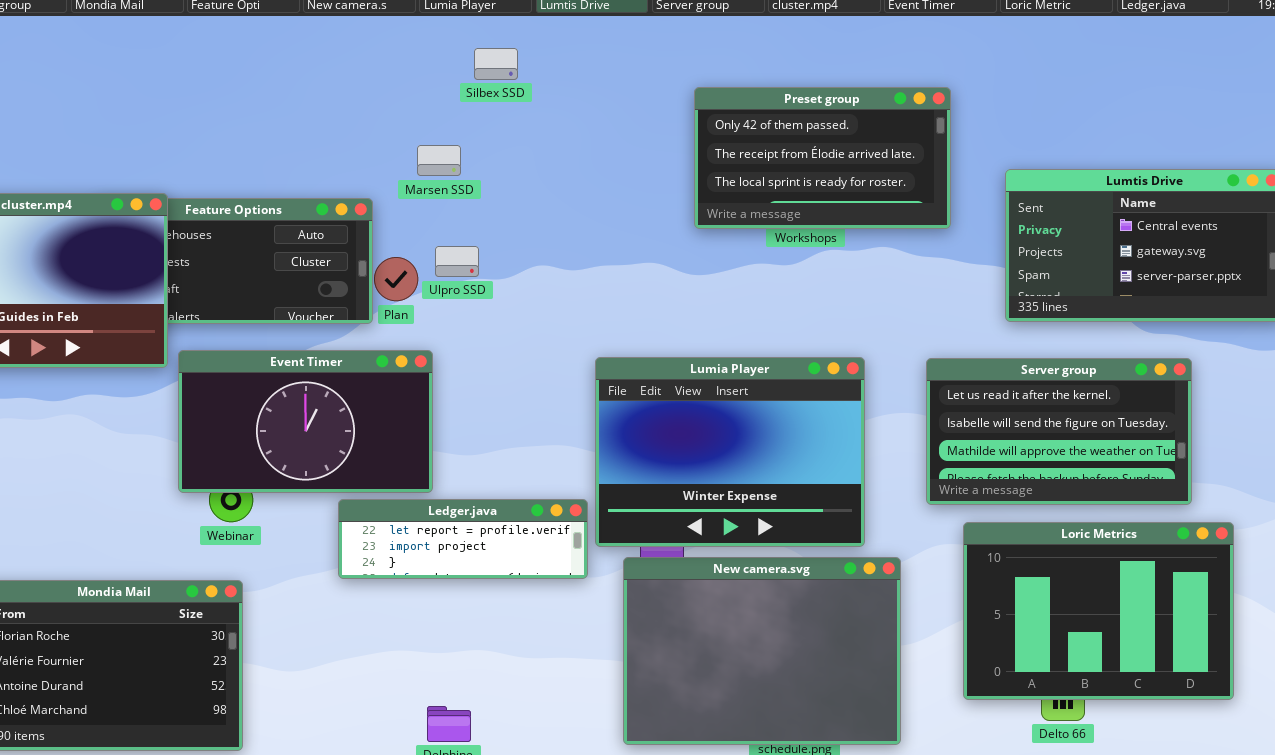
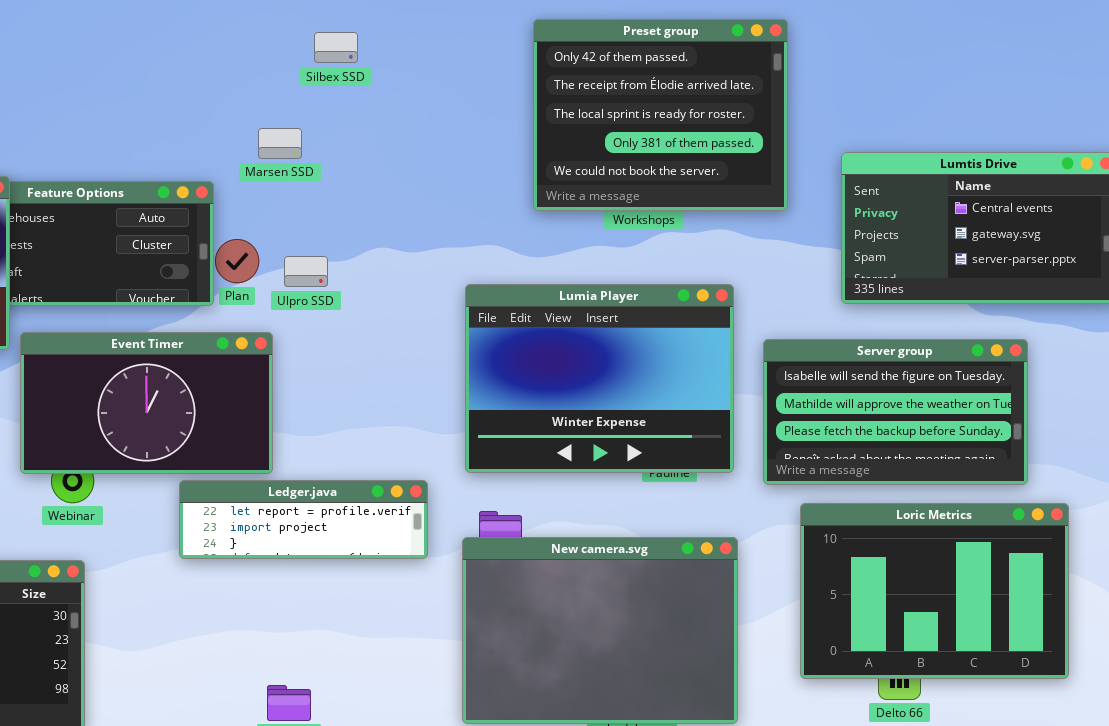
Preset group: [694,87,951,229] -> [533,19,788,211], resized
Ulpro SSD: [435,246,479,277] -> [284,256,328,287], moved
Lumia Player: [595,357,865,547] -> [465,284,734,473], moved
Server group: [926,358,1192,505] -> [763,339,1028,485], scrolled down 1 row

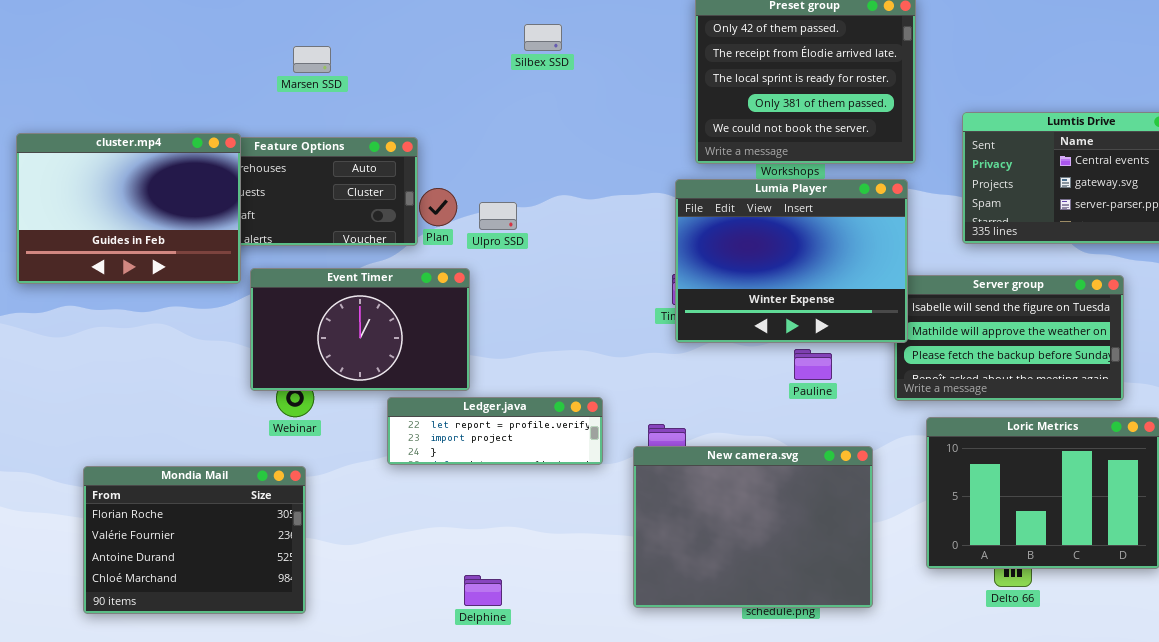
Silbex SSD: [314,32,358,63] -> [524,24,562,51], moved
Marsen SSD: [258,128,302,159] -> [293,46,331,73], moved
Lumia Player: [465,284,734,473] -> [675,179,908,343], moved

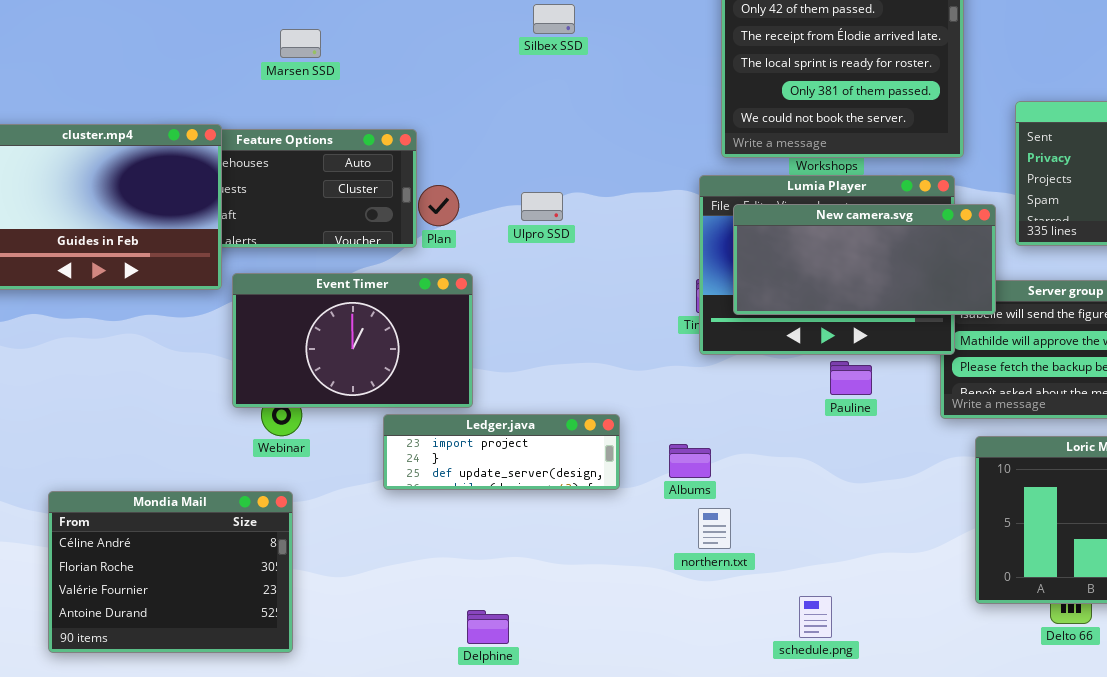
Ulpro SSD: [479,202,517,230] -> [521,192,563,221], moved
Ledger.java: [387,397,603,465] -> [383,414,620,490], scrolled down 1 row
New camera.svg: [633,446,873,608] -> [733,204,996,315], moved, resized
Mondia Mail: [83,466,306,614] -> [48,491,293,653], scrolled up 1 row

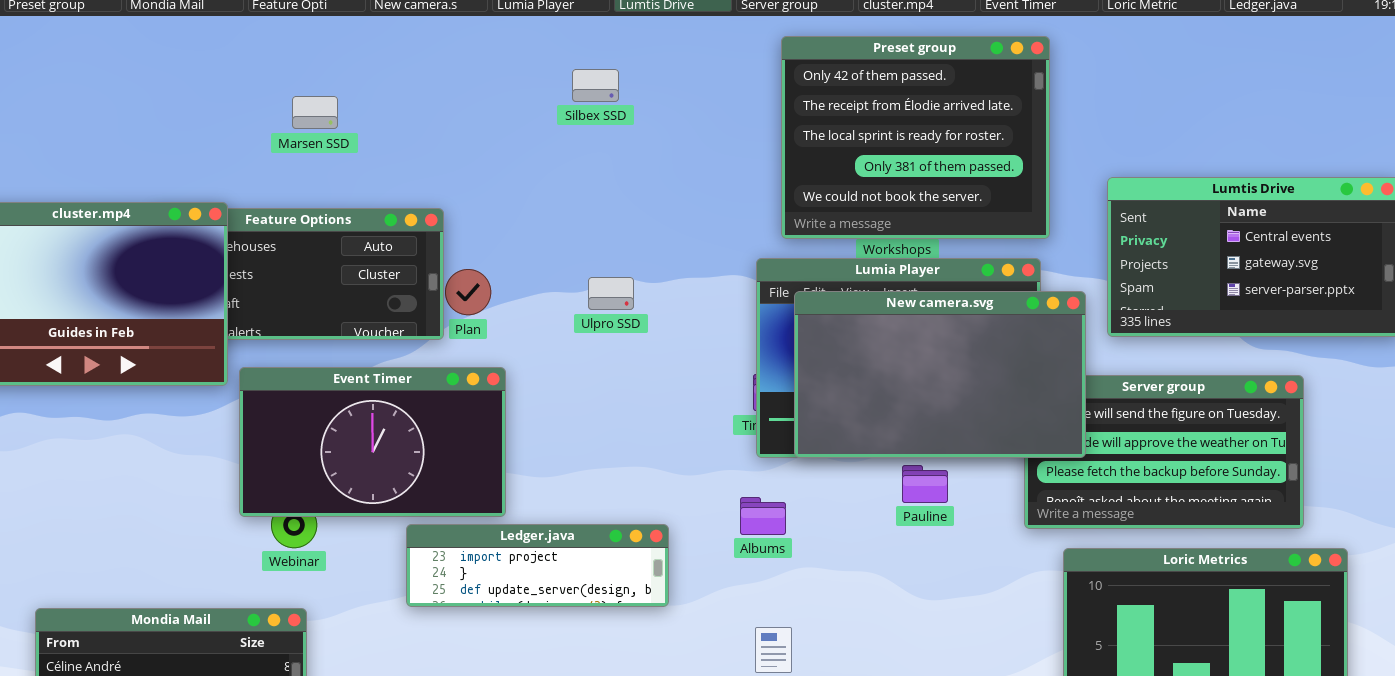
Ulpro SSD: [521,192,563,221] -> [588,277,634,310], moved
New camera.svg: [733,204,996,315] -> [794,291,1086,458], resized
Albums: [669,444,711,478] -> [740,497,786,535], moved

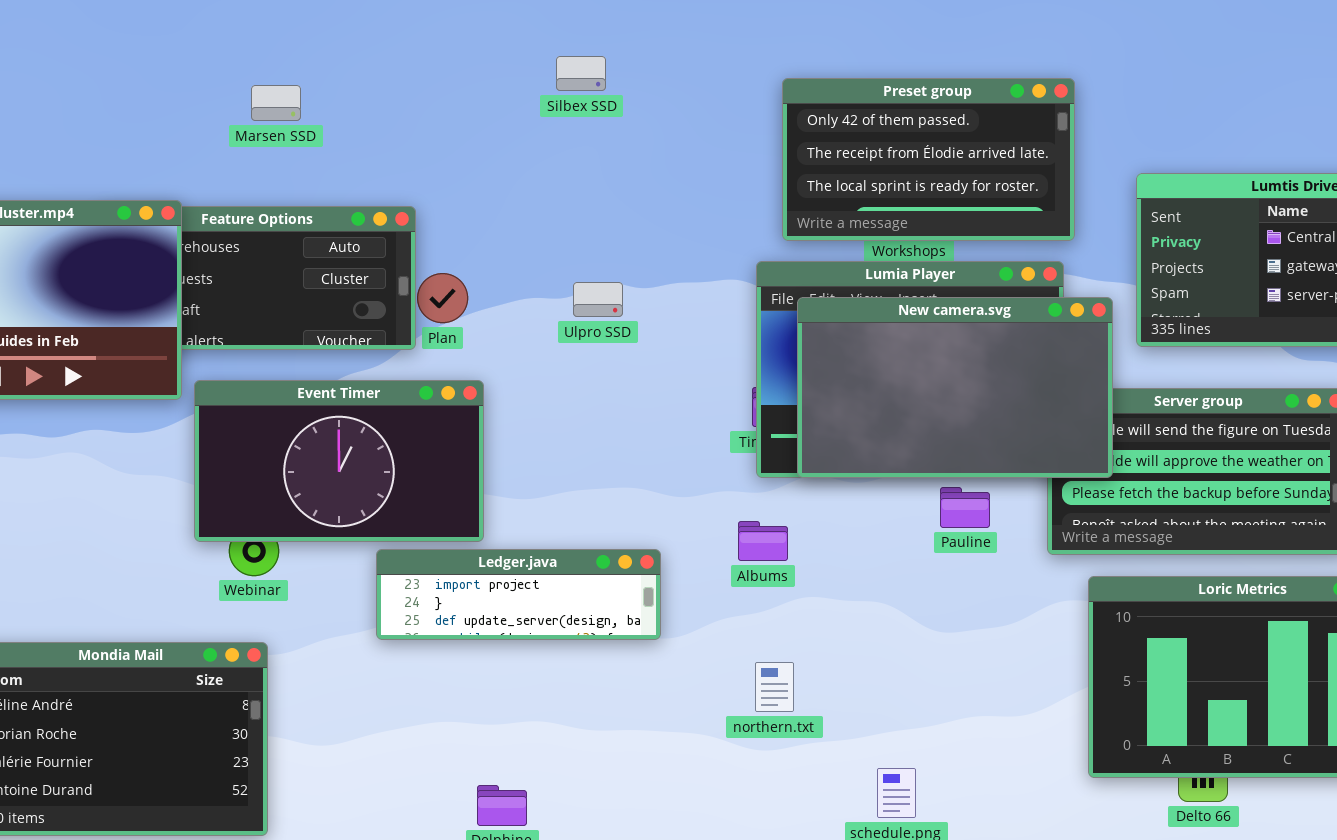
Preset group: [781,36,1050,239] -> [782,78,1075,241], resized
Pauline: [902,465,948,503] -> [940,487,990,528], moved

